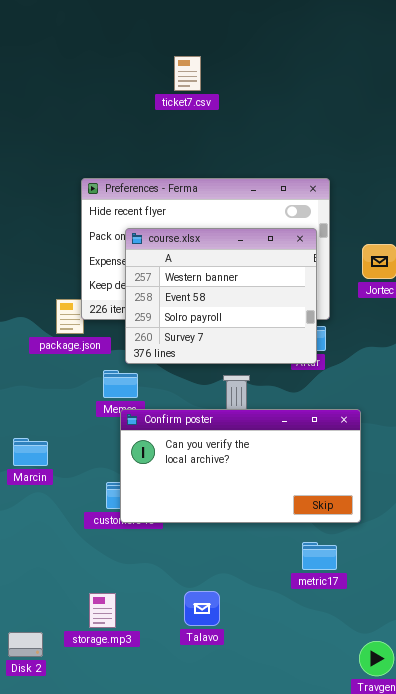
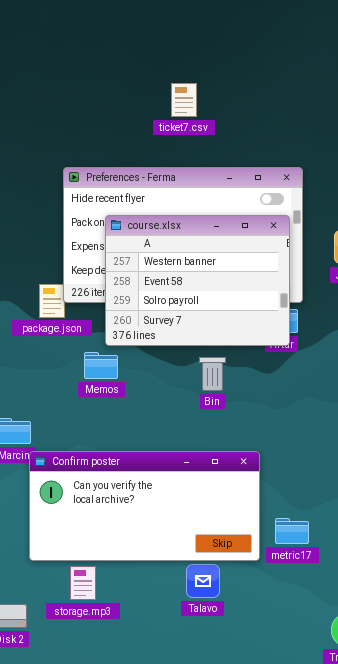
ticket7.csv: [174,56,201,91] -> [171,83,197,117], moved
Confirm poster: [120,409,361,523] -> [29,451,260,561], moved
Talavo: [184,591,220,626] -> [186,564,220,598], moved

